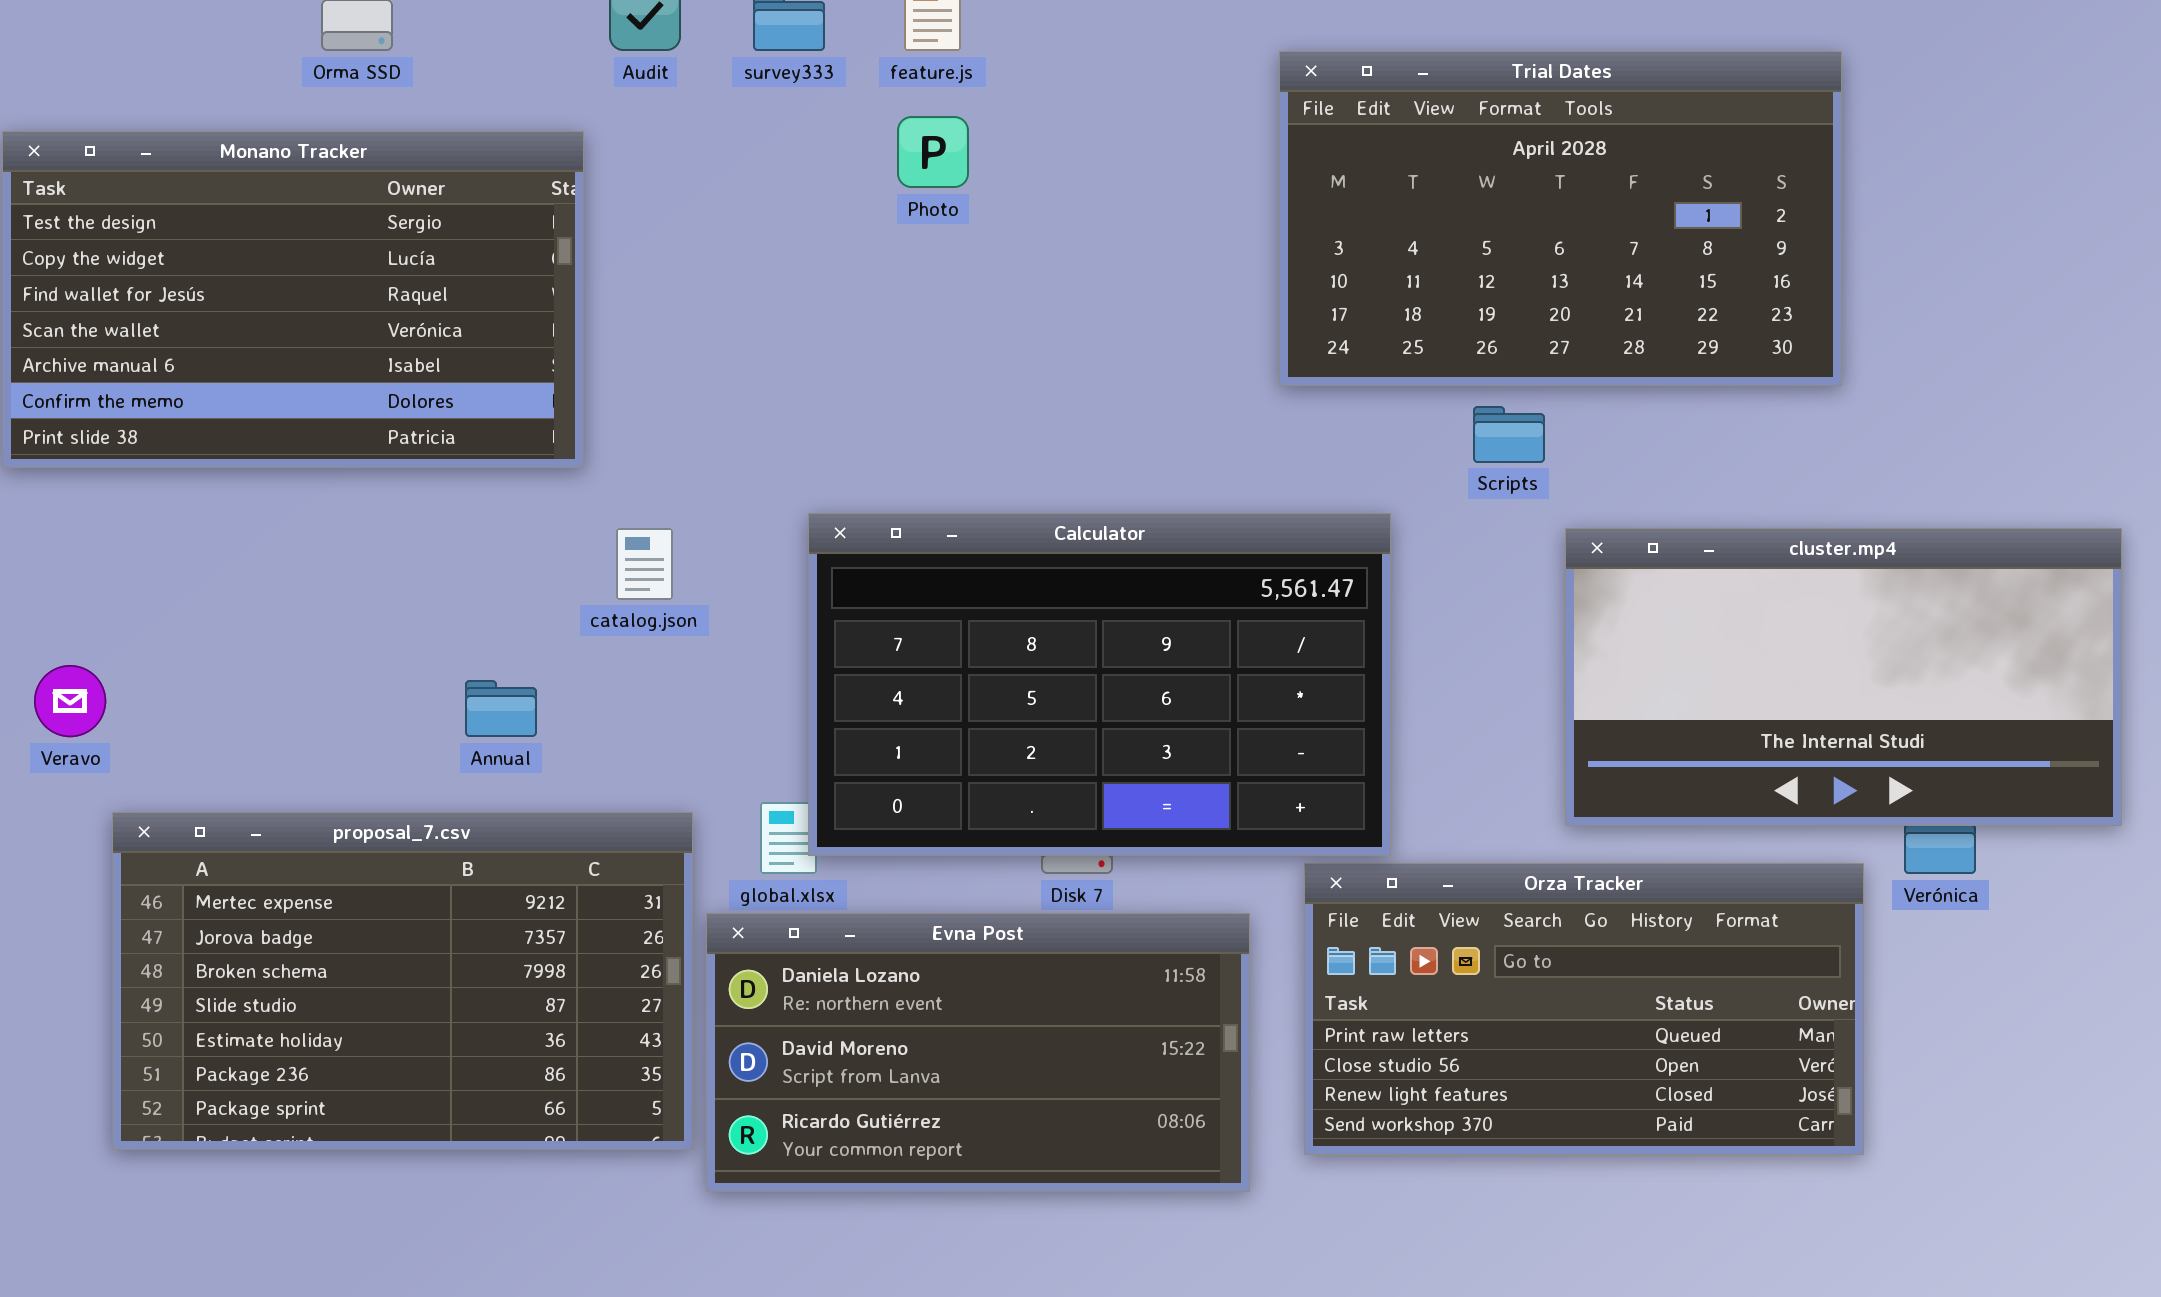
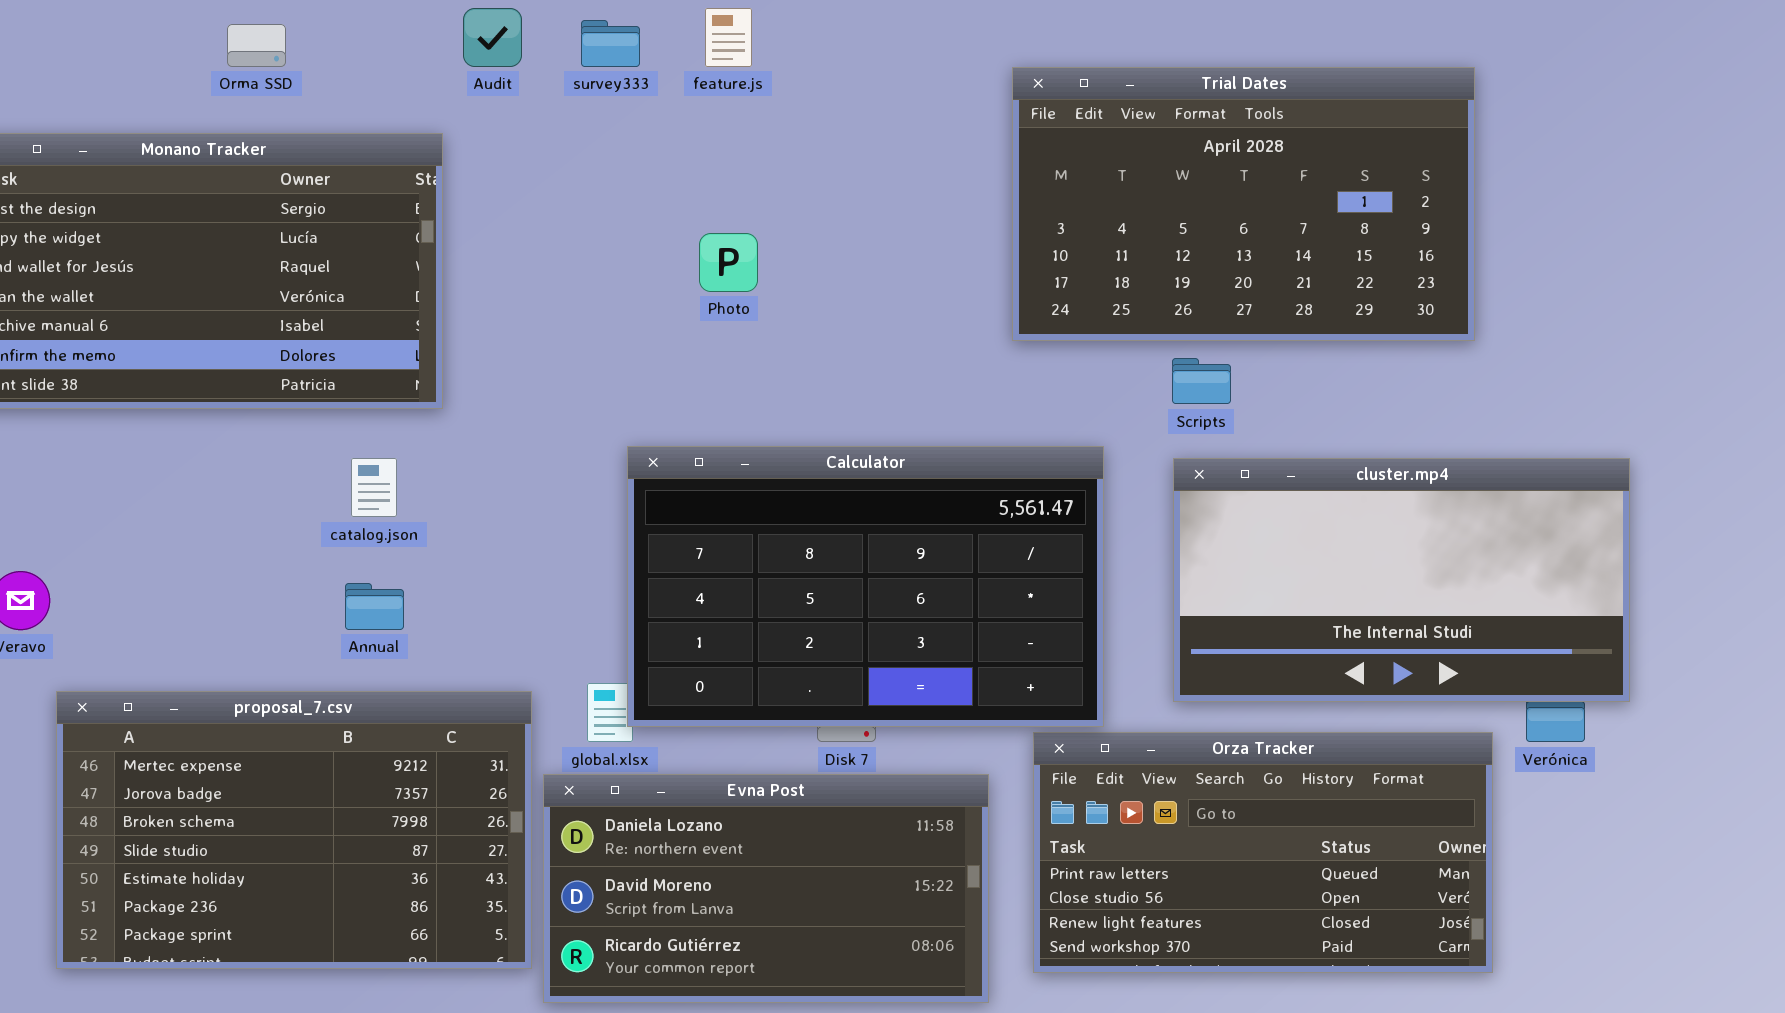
Photo: [897,116,969,188] -> [699,233,758,292], moved
catalog.json: [616,528,673,600] -> [351,458,397,517], moved
cluster.mp4: [1565,528,2122,826] -> [1173,458,1630,702], moved

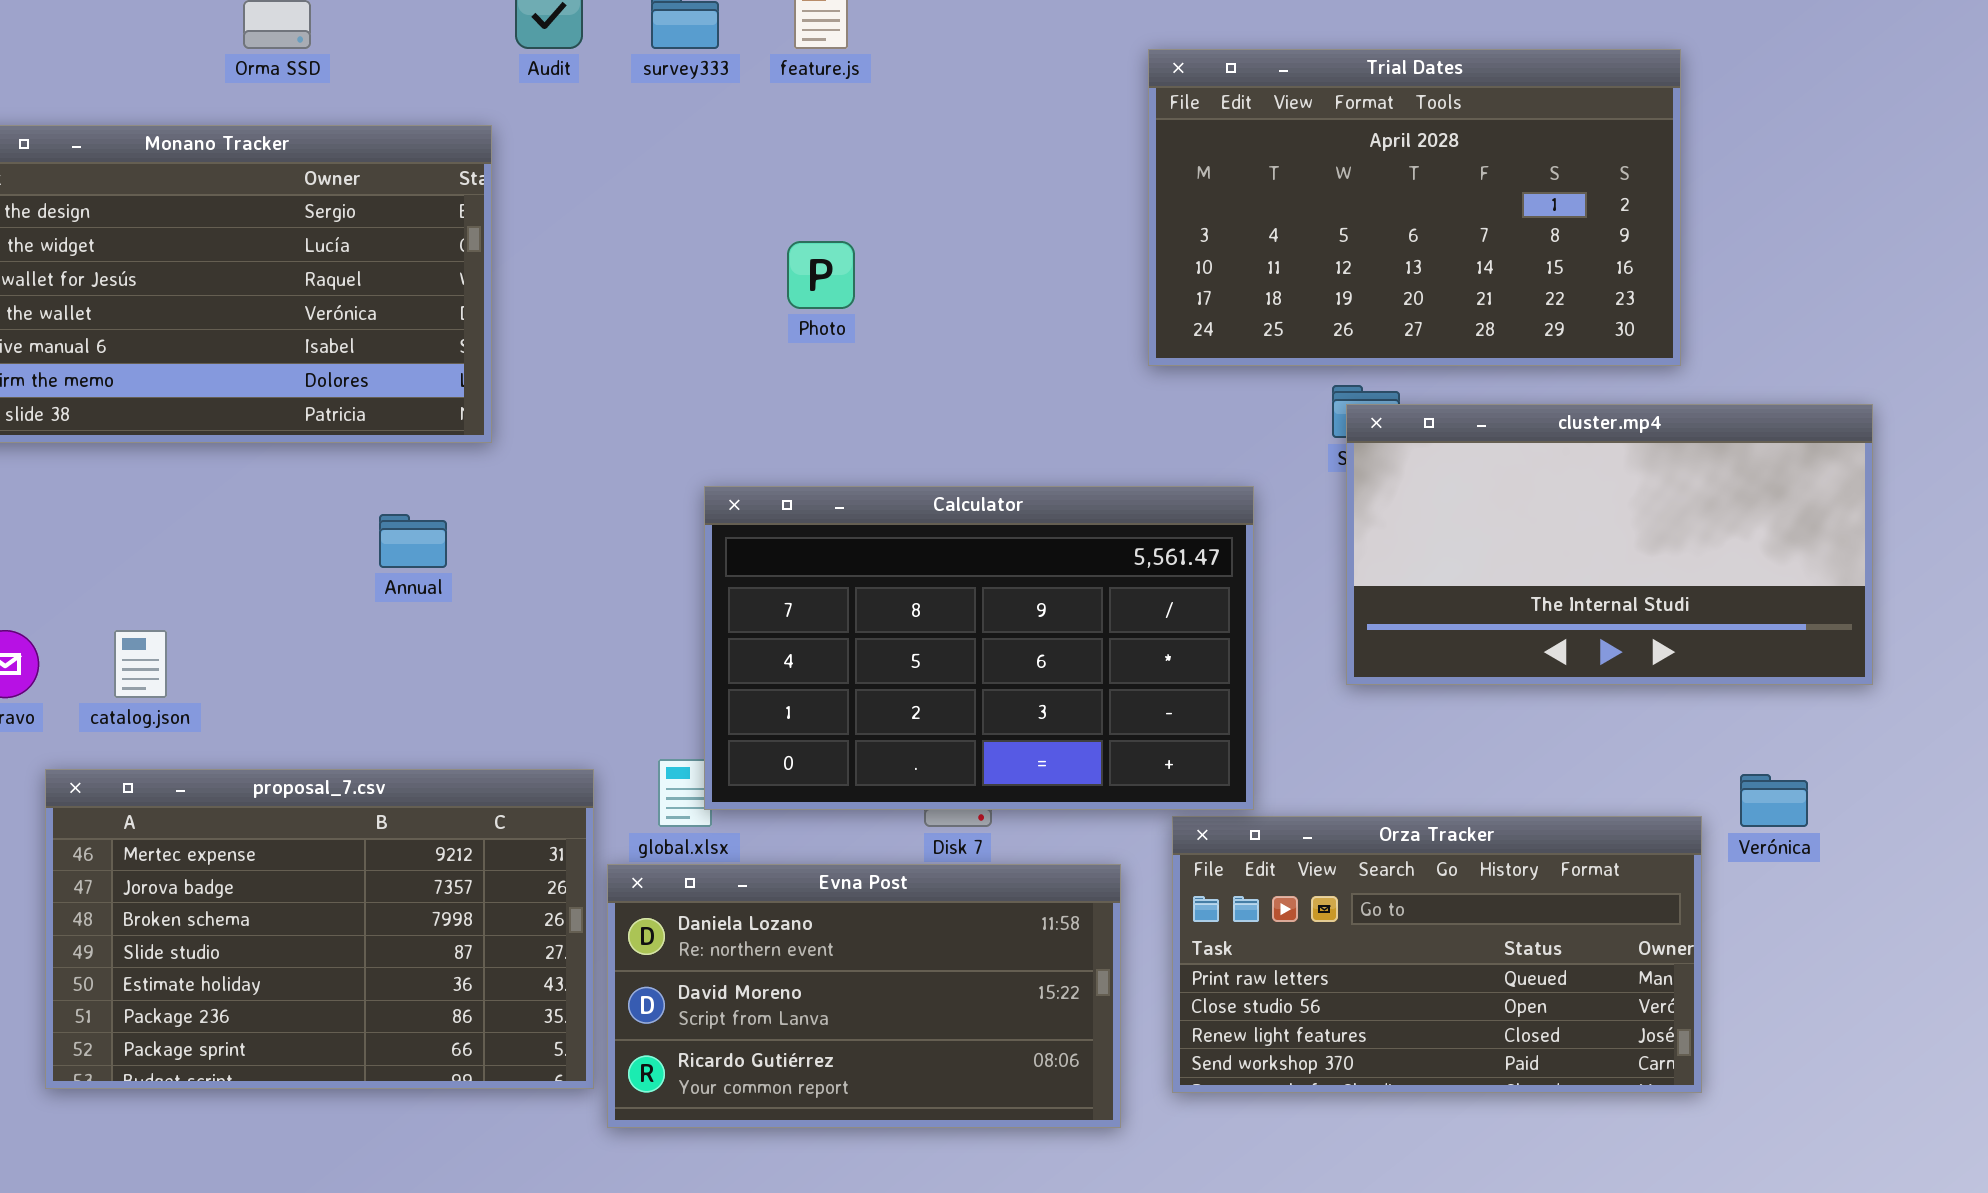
catalog.json: [351,458,397,517] -> [114,630,167,698], moved
cluster.mp4: [1173,458,1630,702] -> [1346,404,1873,685], moved
Annual: [345,583,404,630] -> [379,514,447,568], moved

